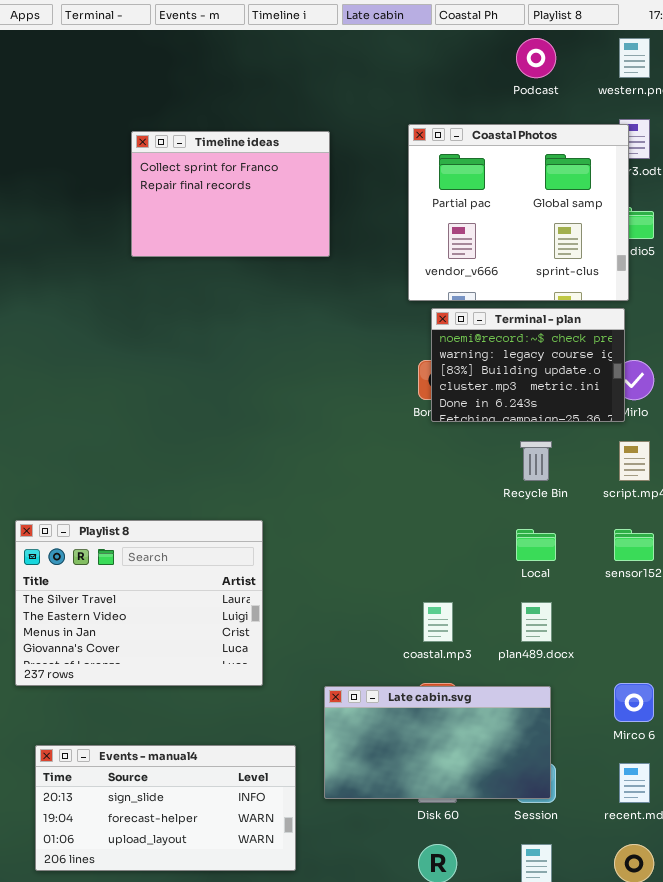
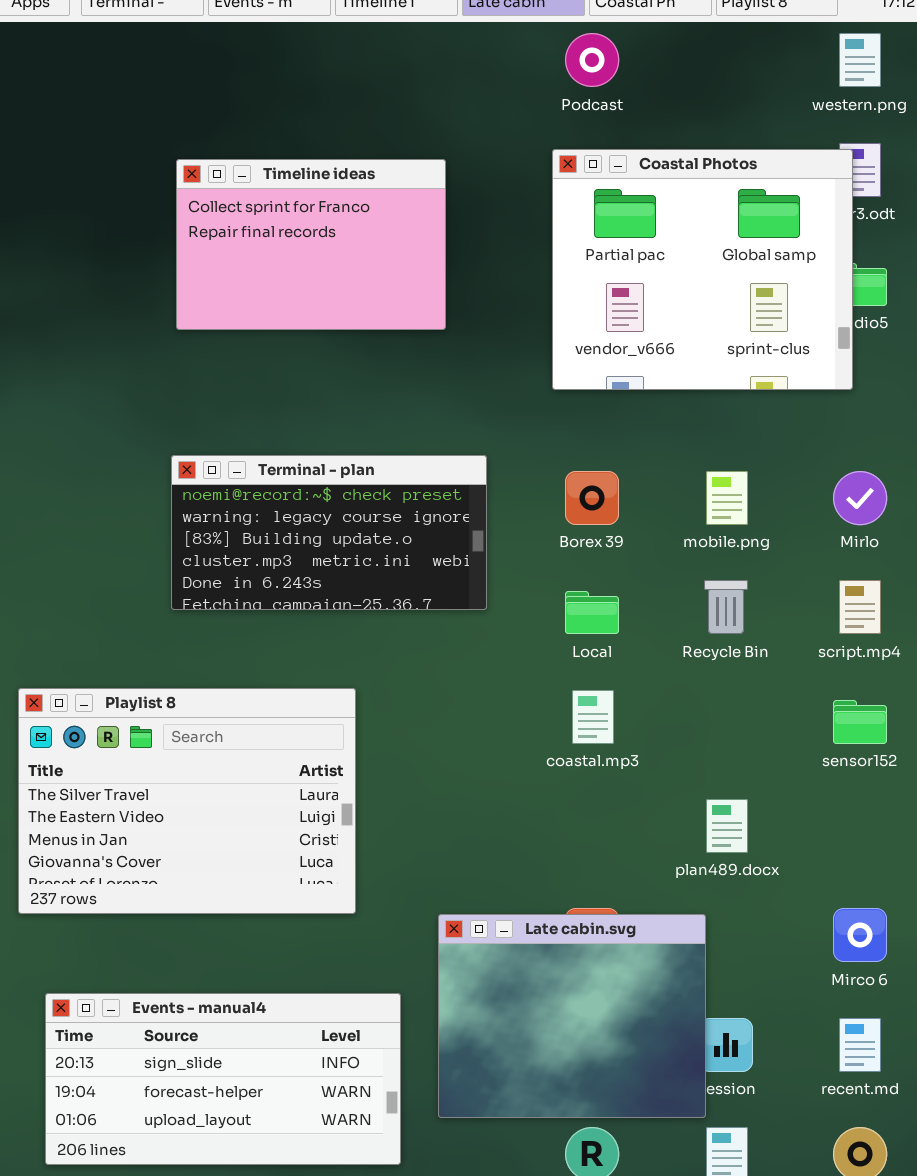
Podcast: [516,38,556,78] -> [565,33,619,87], moved
Terminal - plan: [431,308,625,422] -> [171,455,487,610], moved, resized
Local: [516,529,556,561] -> [565,591,619,634], moved
coastal.mp3: [423,602,453,642] -> [572,690,614,744], moved
Late cabin.svg: [324,686,551,799] -> [438,914,706,1118], resized

